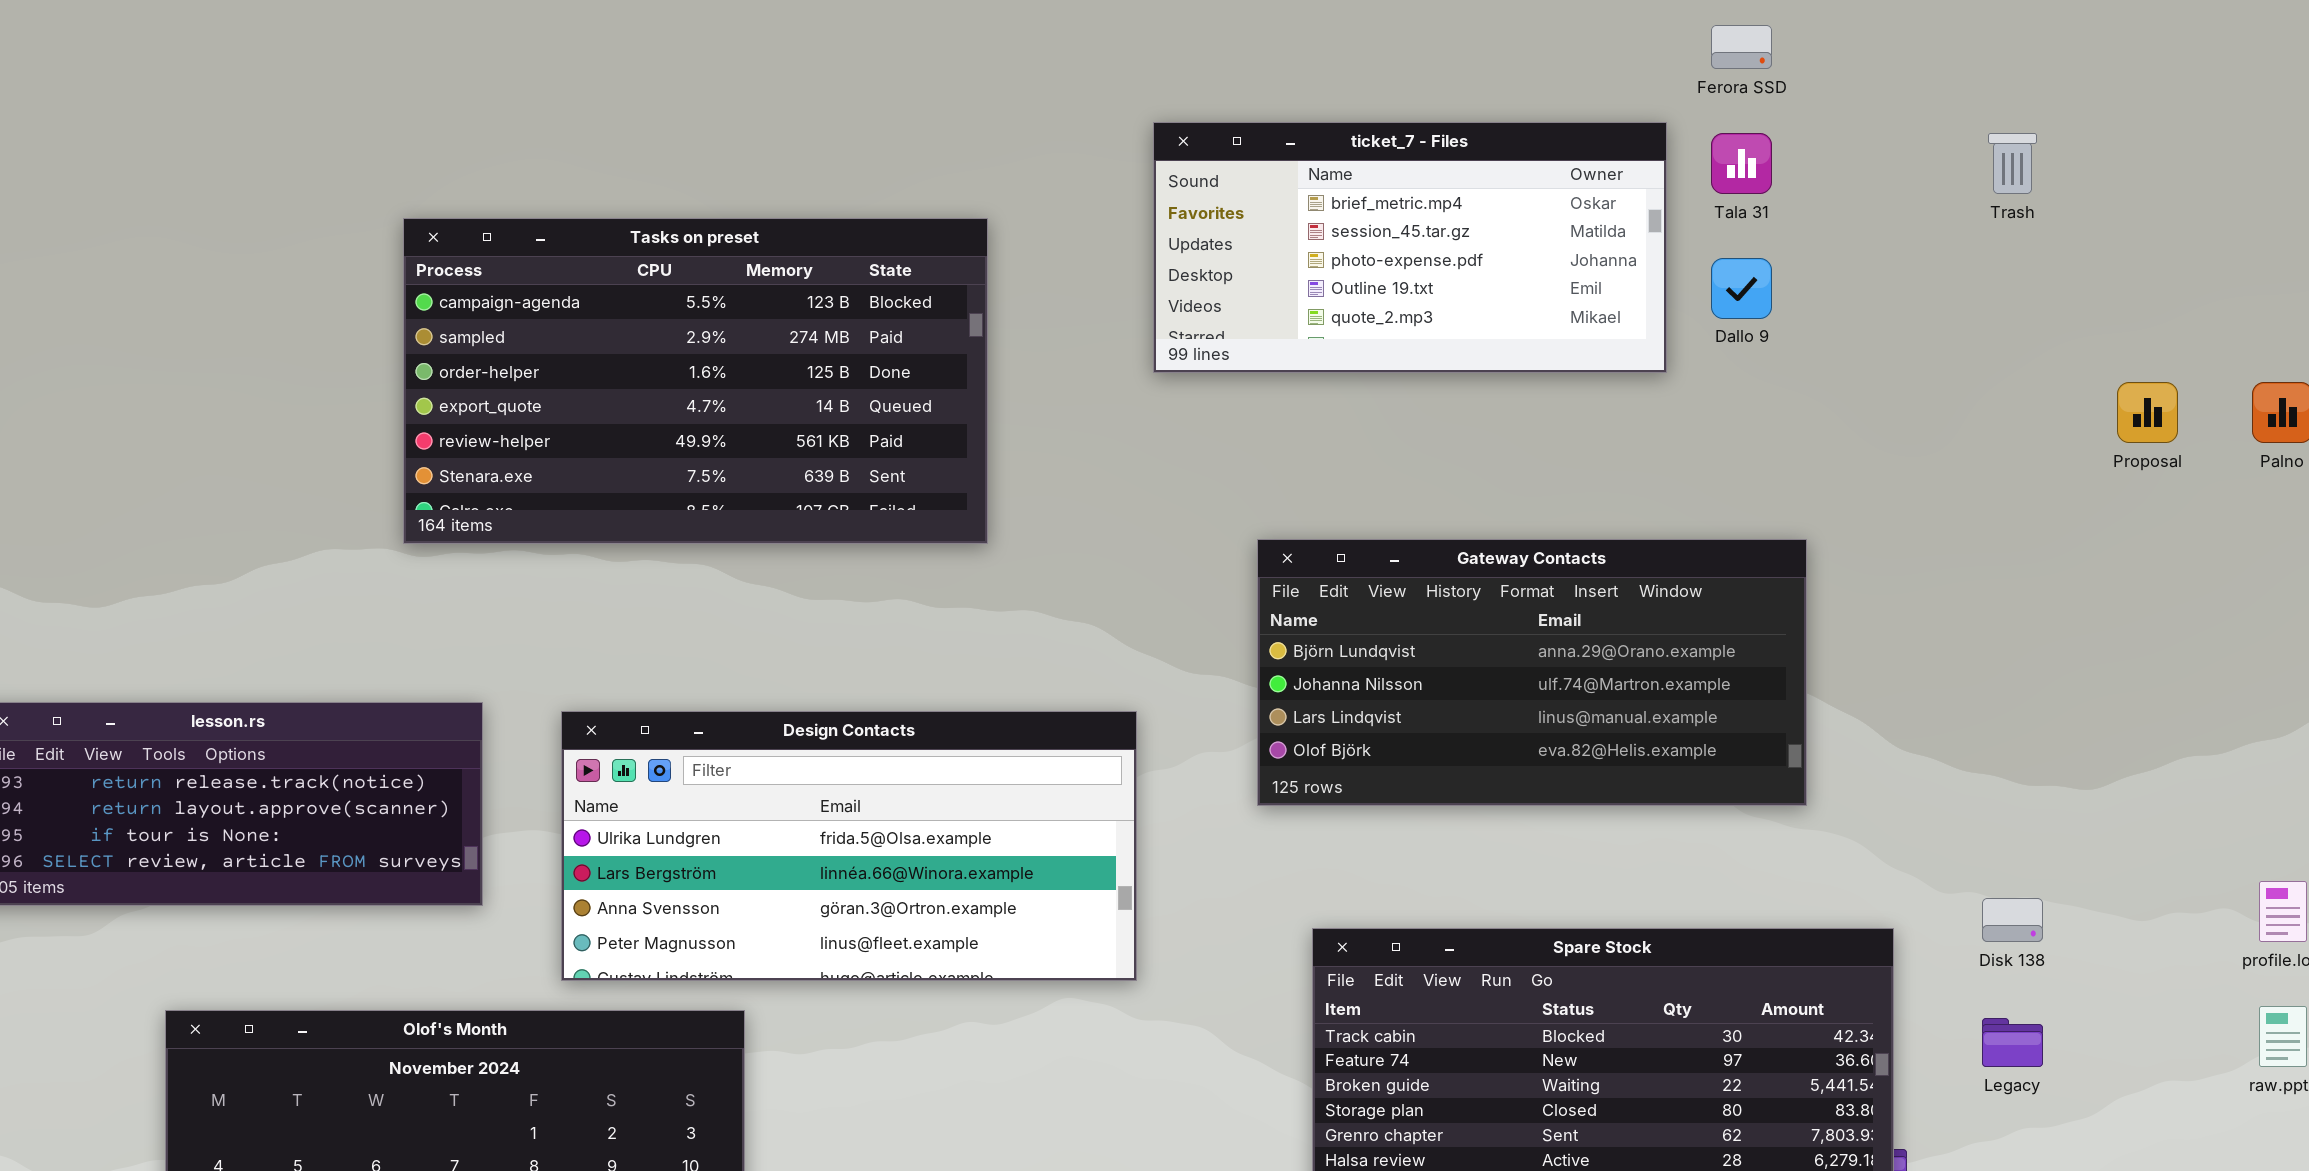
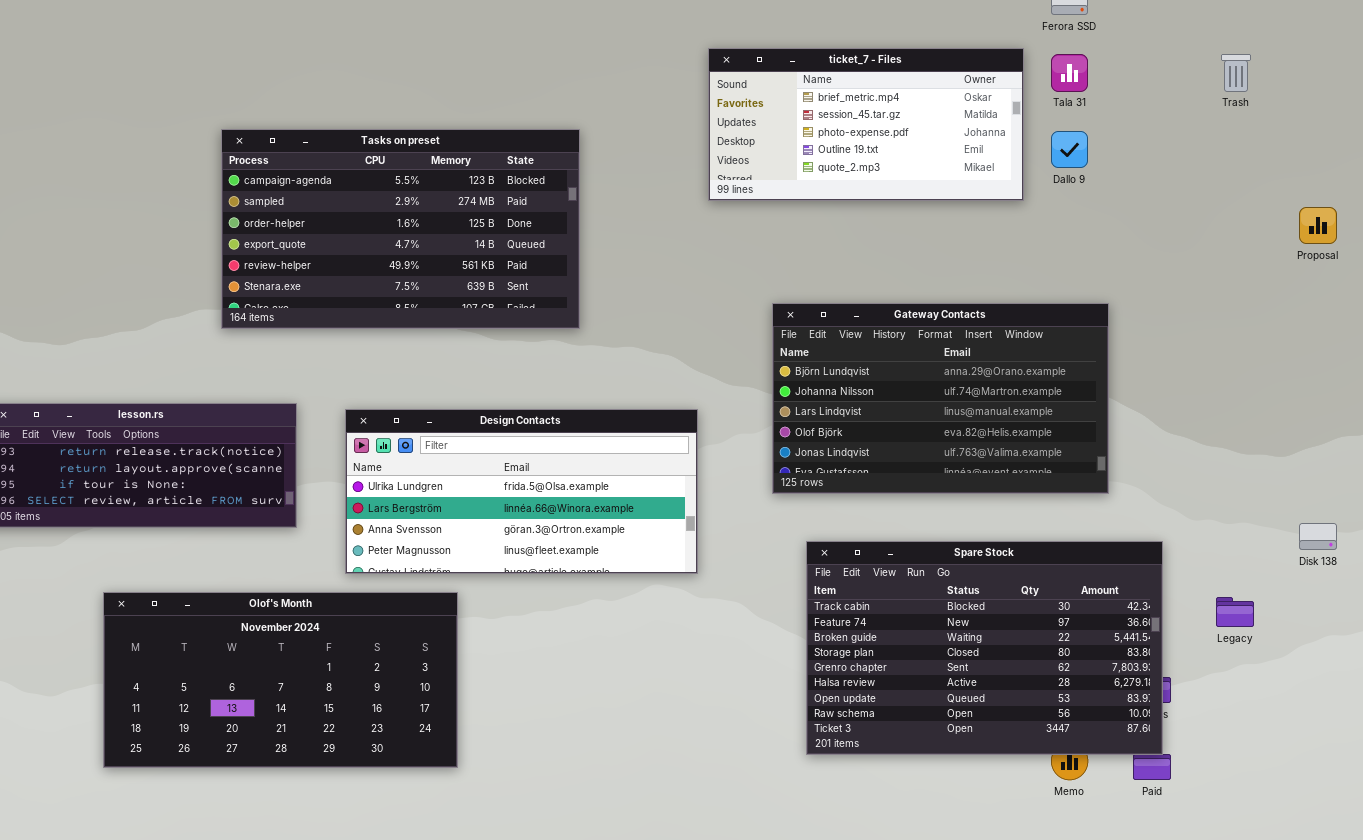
Tasks on preset: [403,218,988,544] -> [221,129,580,329], moved
Gateway Contacts: [1257,539,1807,806] -> [772,303,1109,494], resized
Disk 138: [1982,898,2043,942] -> [1299,523,1337,550], moved

